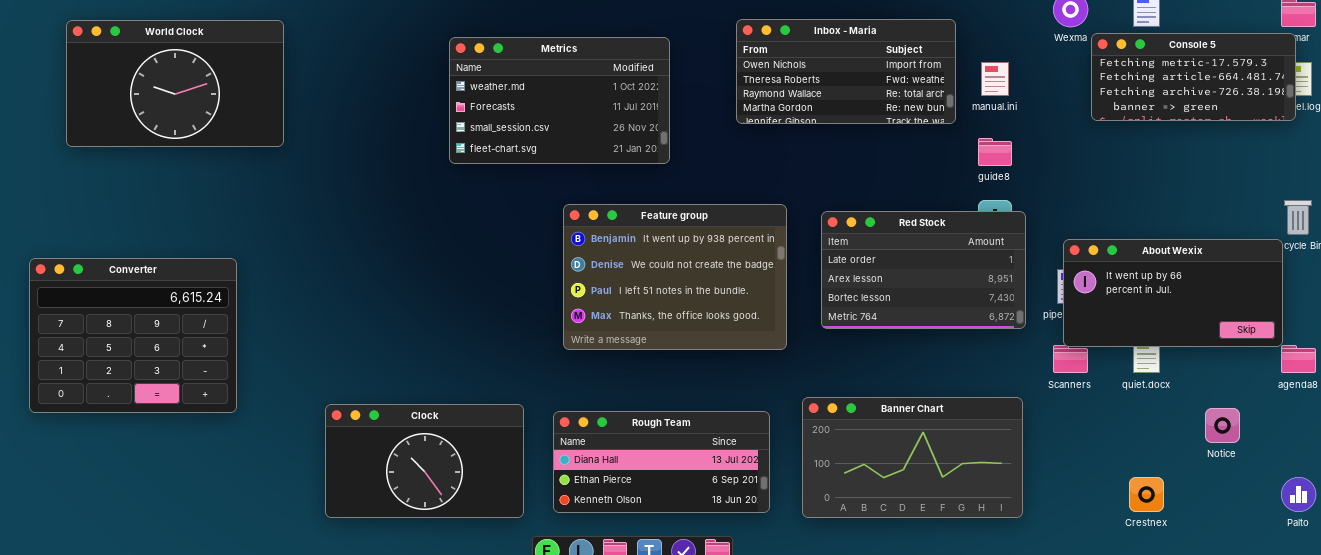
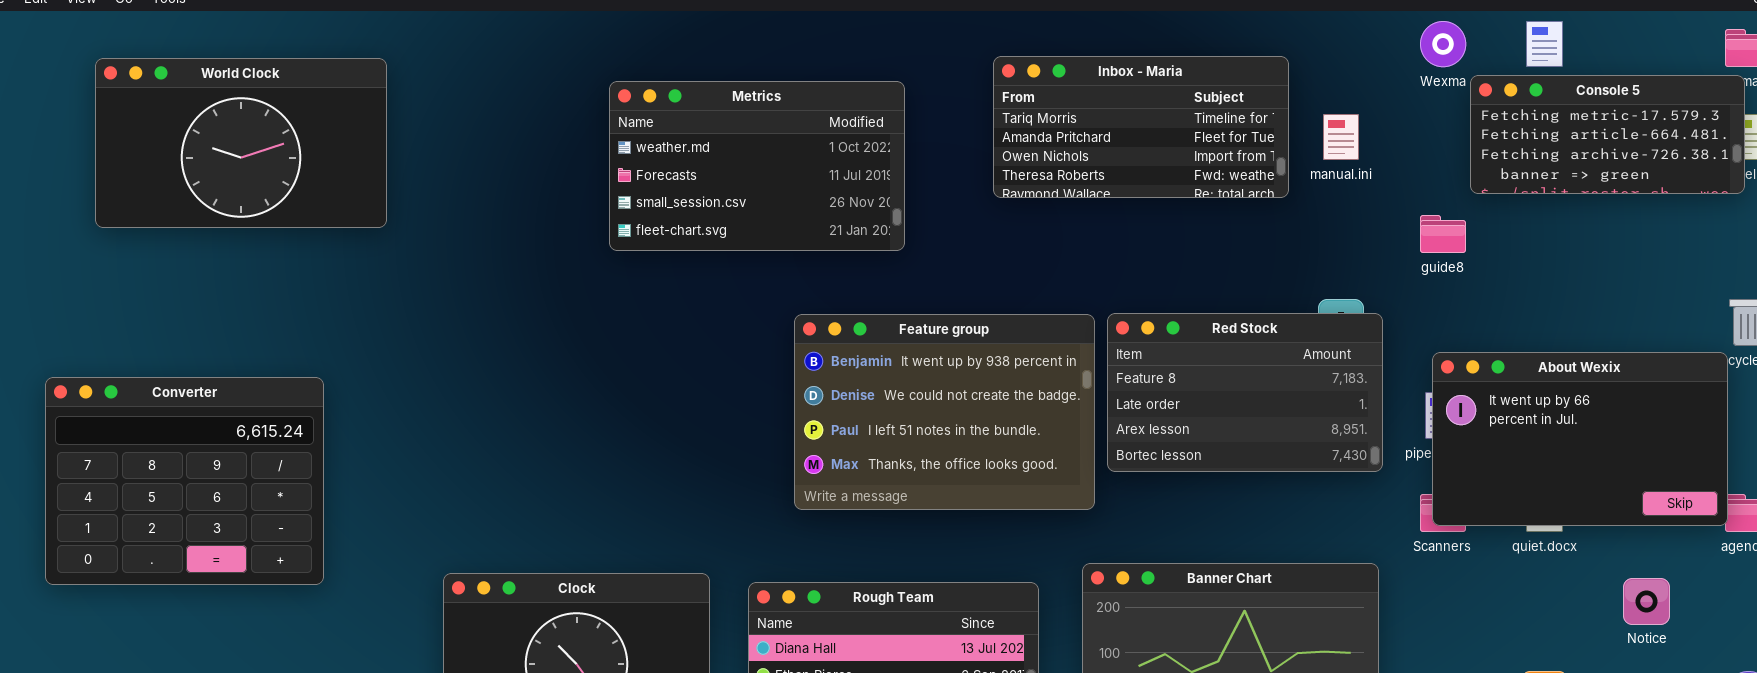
Inbox - Maria: [736,19,956,124] -> [993,56,1289,198], scrolled up 2 rows
guide8: [978,138,1012,166] -> [1420,215,1466,253], moved
Feature group: [563,204,787,350] -> [794,314,1095,510], moved
Red Stock: [821,211,1026,329] -> [1107,313,1383,472], scrolled up 1 row
About Wexix: [1063,239,1283,347] -> [1432,352,1728,526], resized

